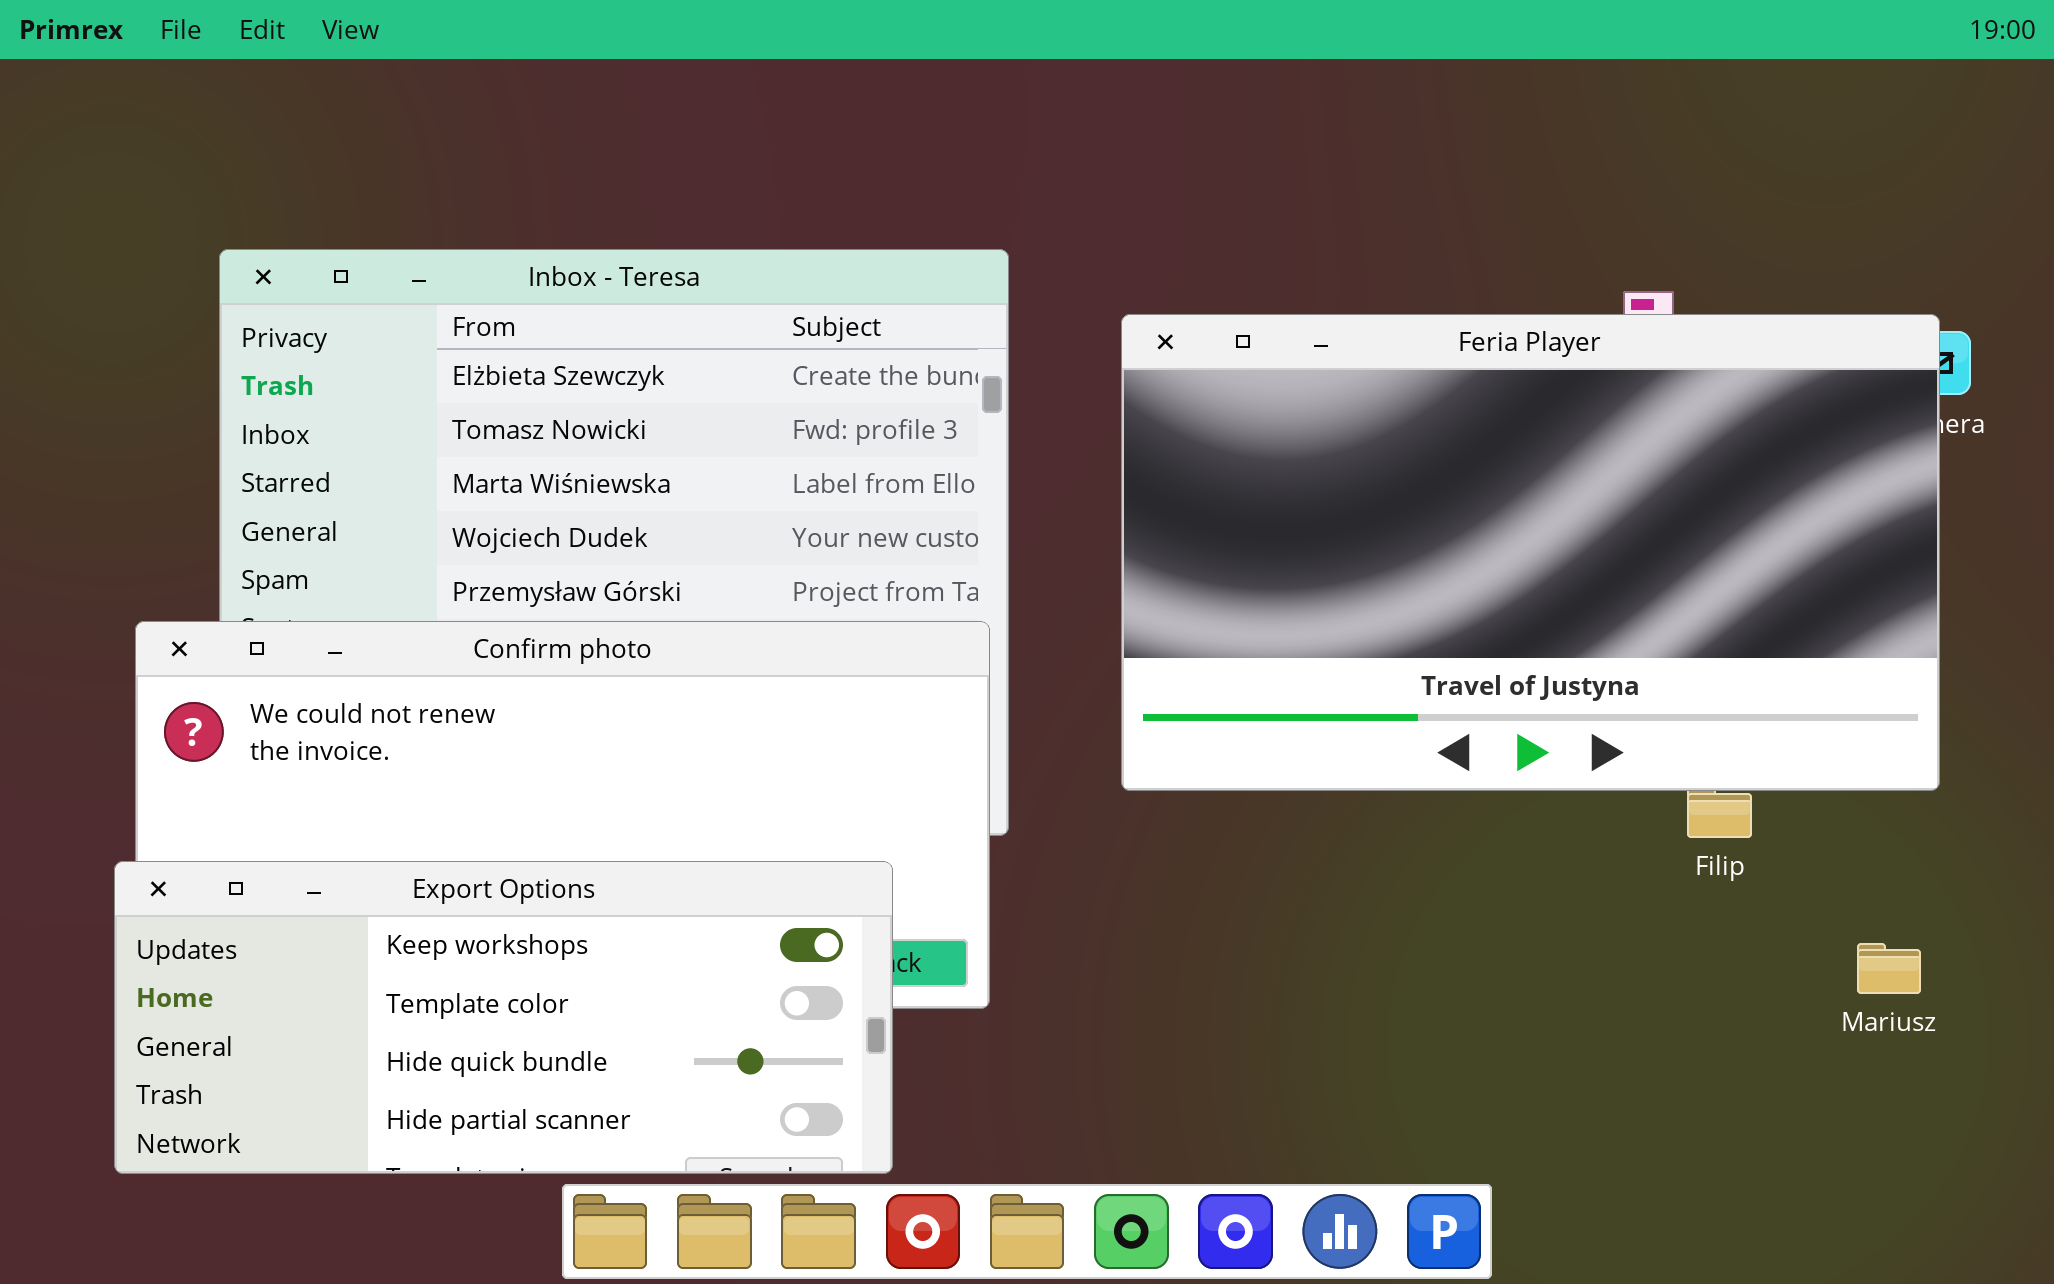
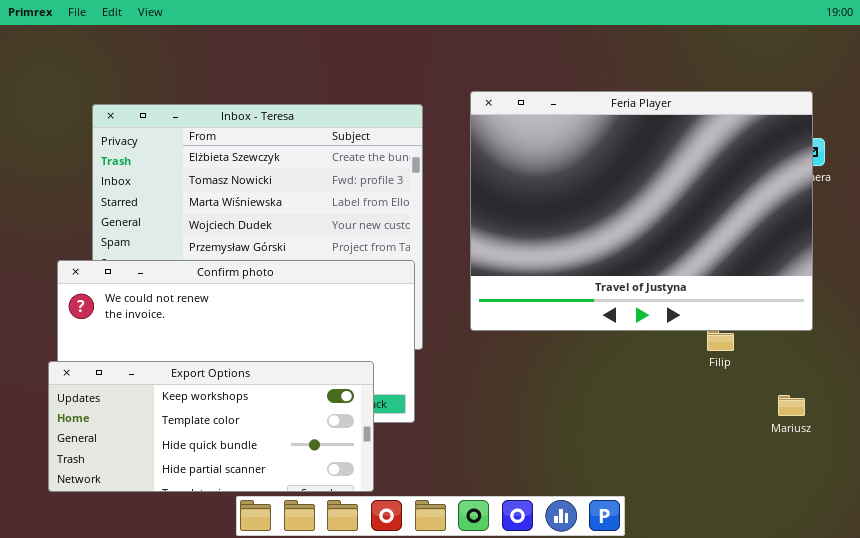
Feria Player: [1121,314,1940,791] -> [470,91,813,331], resized

